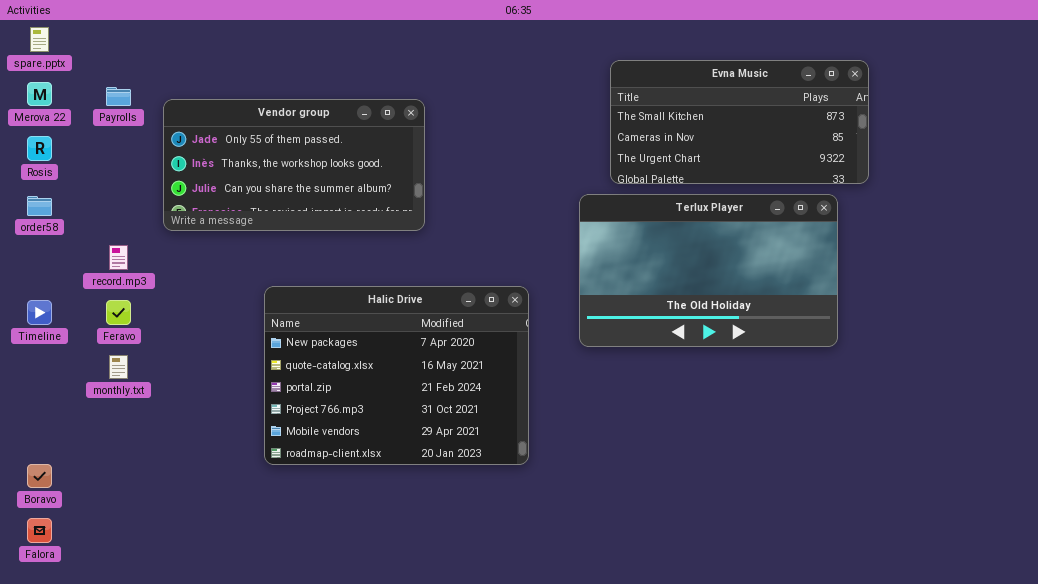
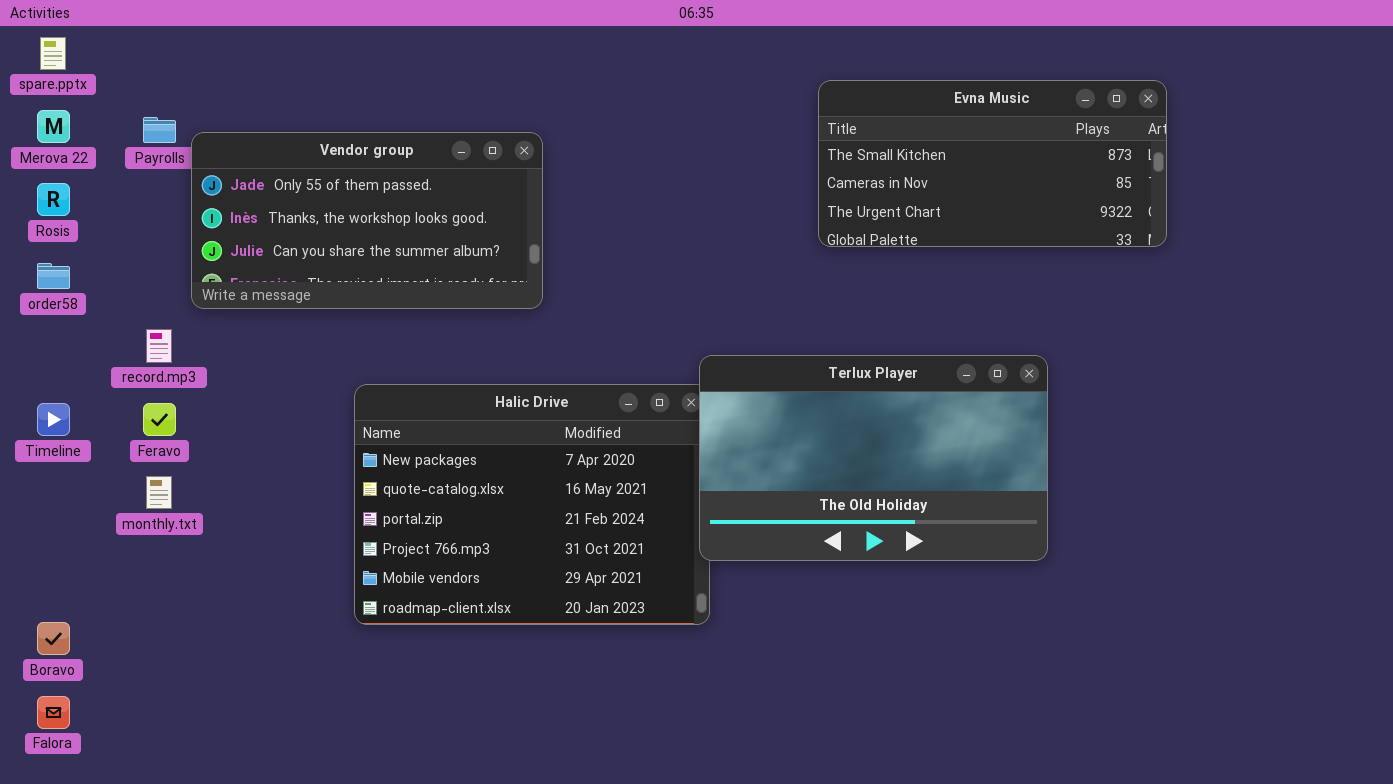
Vendor group: [163,99,425,231] -> [191,132,543,309], moved
Terlux Player: [579,194,838,347] -> [699,355,1048,561], moved

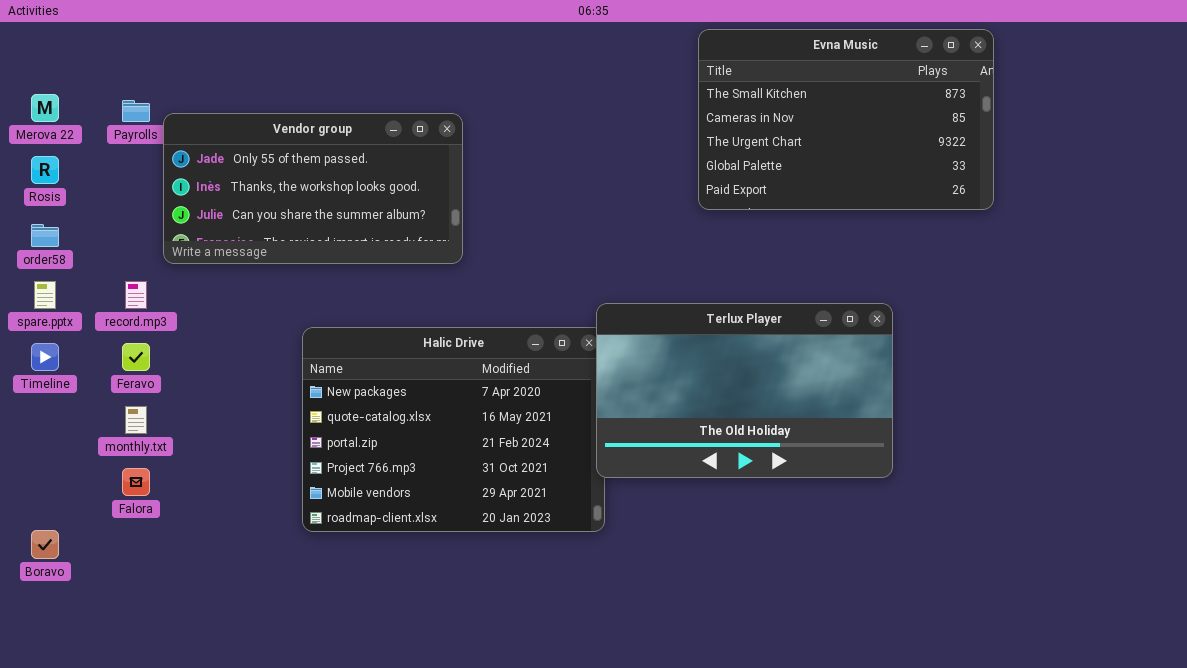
spare.pptx: [40,37,66,70] -> [34,281,56,309], moved
Evna Music: [818,80,1167,247] -> [698,29,994,210], resized
Falora: [37,696,70,729] -> [122,468,150,496], moved

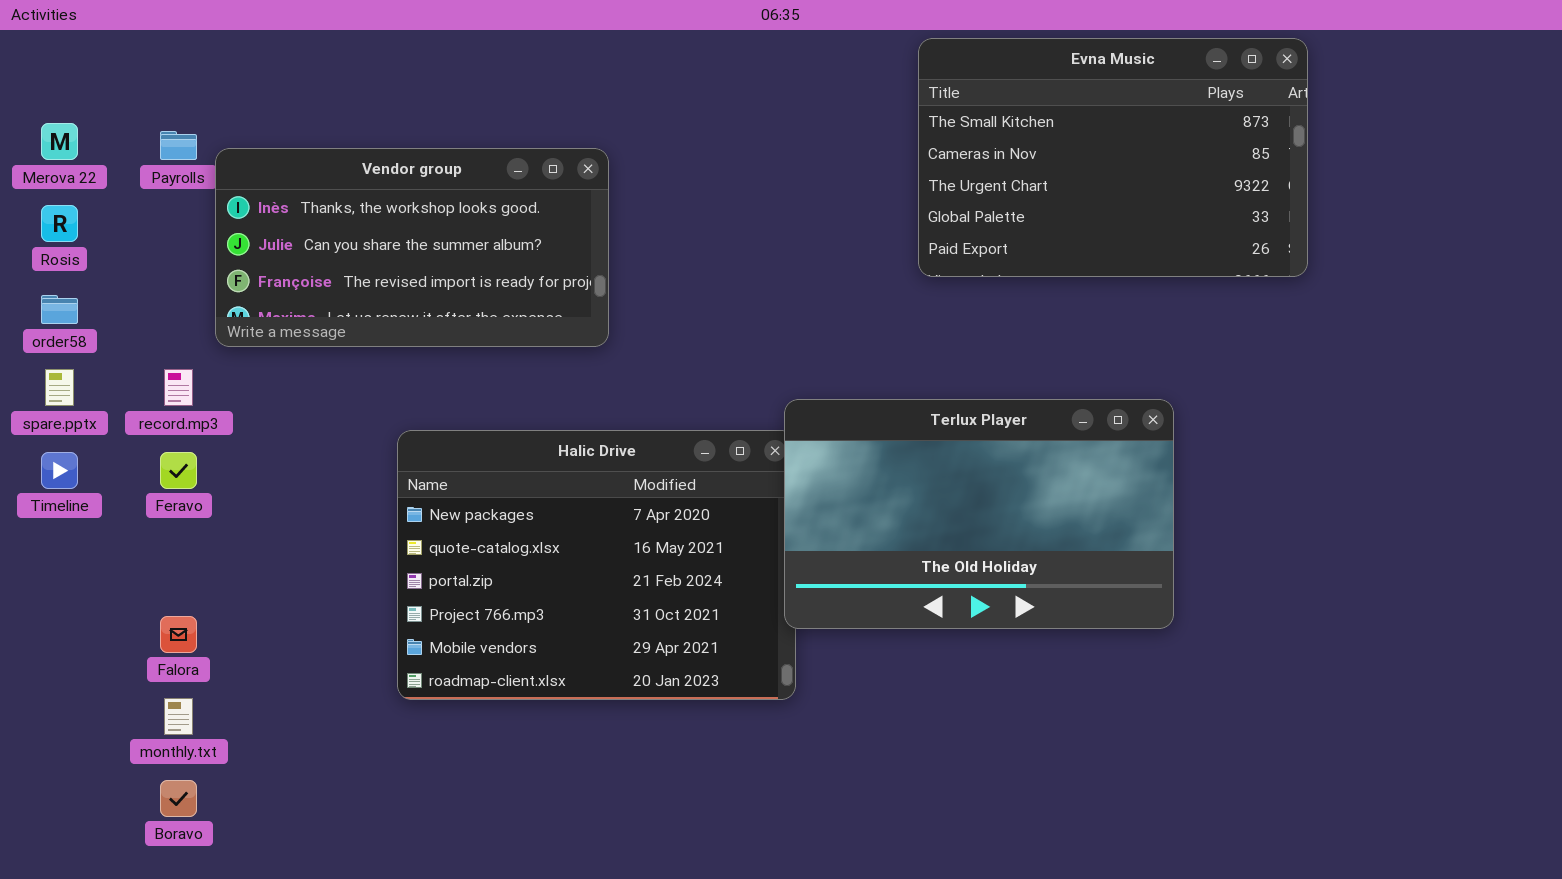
Vendor group: [163,113,463,264] -> [215,148,609,347], scrolled down 1 row
monthly.txt: [125,406,147,434] -> [164,698,193,735], moved
Boravo: [31,530,59,559] -> [160,780,197,817], moved

